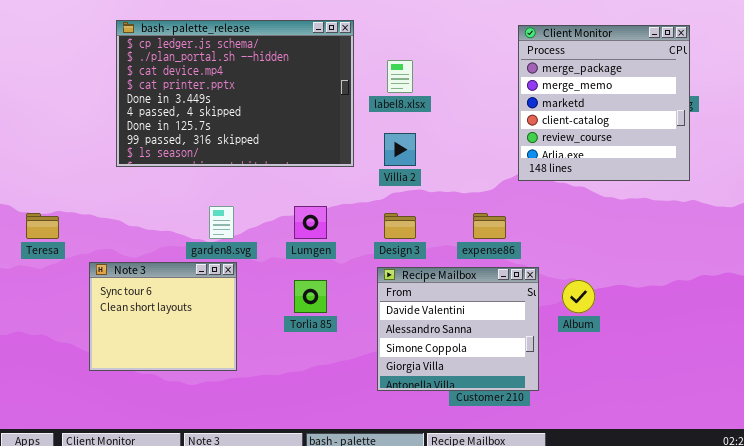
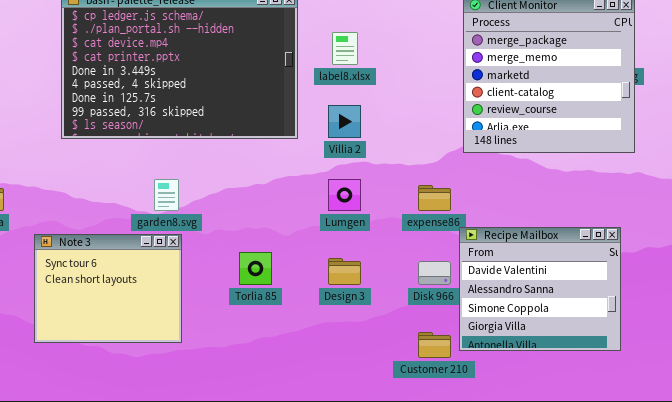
Lumgen: [294,206,327,239] -> [328,179,361,211], moved
Design 3: [384,213,416,239] -> [328,258,361,285], moved
Recipe Mailbox: [377,267,539,391] -> [459,227,621,351], moved

